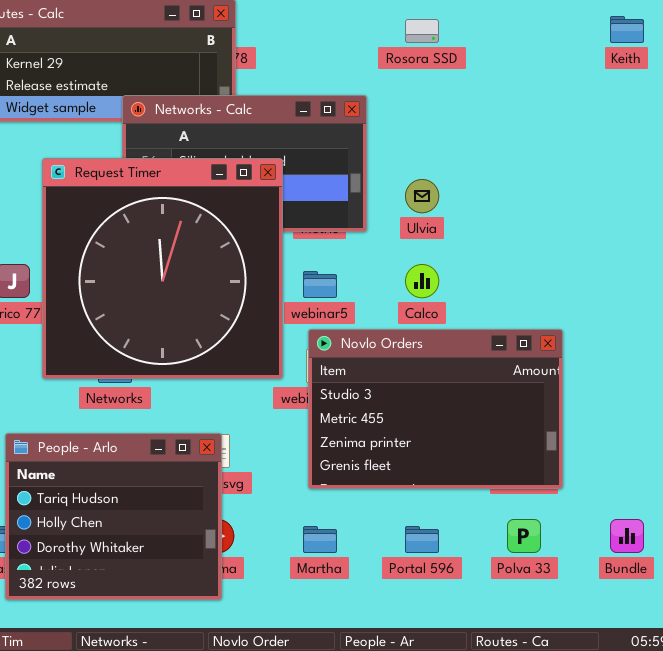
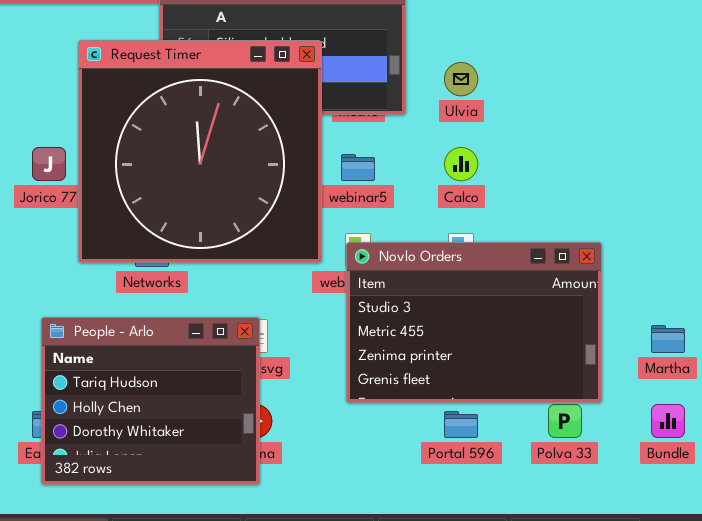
Novlo Orders: [308,329,563,489] -> [346,242,602,403], moved
Martha: [303,526,337,553] -> [651,325,685,353], moved

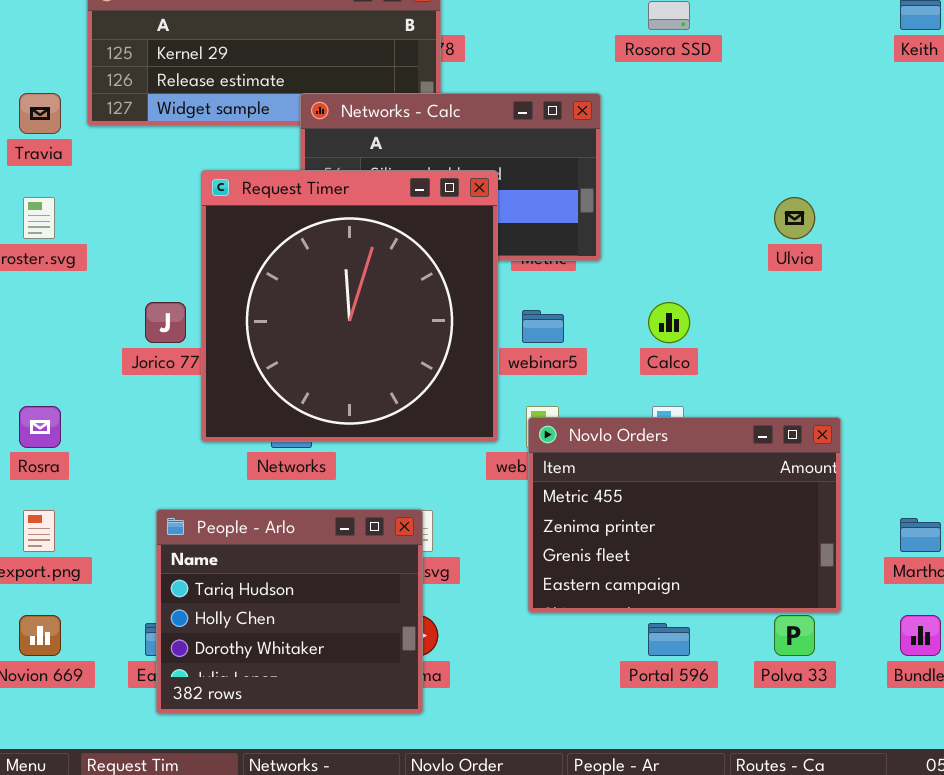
Ulvia: [444,62,478,96] -> [774,197,815,239], moved
Novlo Orders: [346,242,602,403] -> [528,417,841,613], scrolled down 1 row

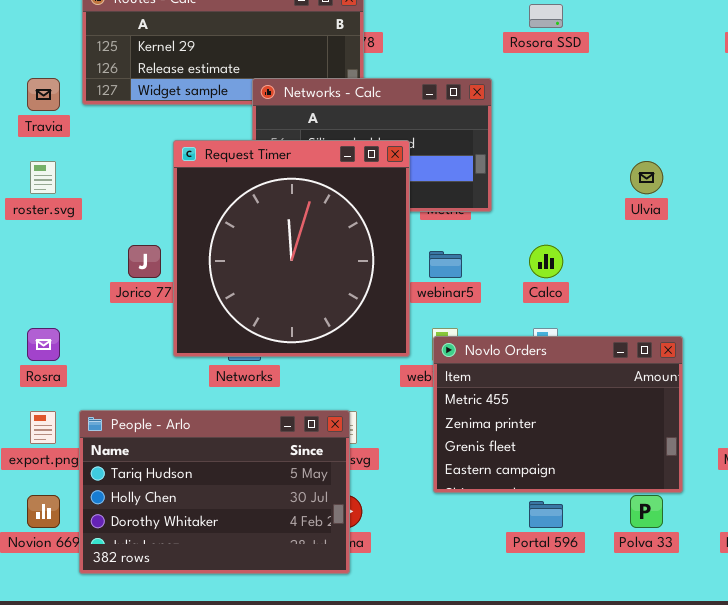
People - Arlo: [156,509,423,714] -> [79,410,350,574], resized

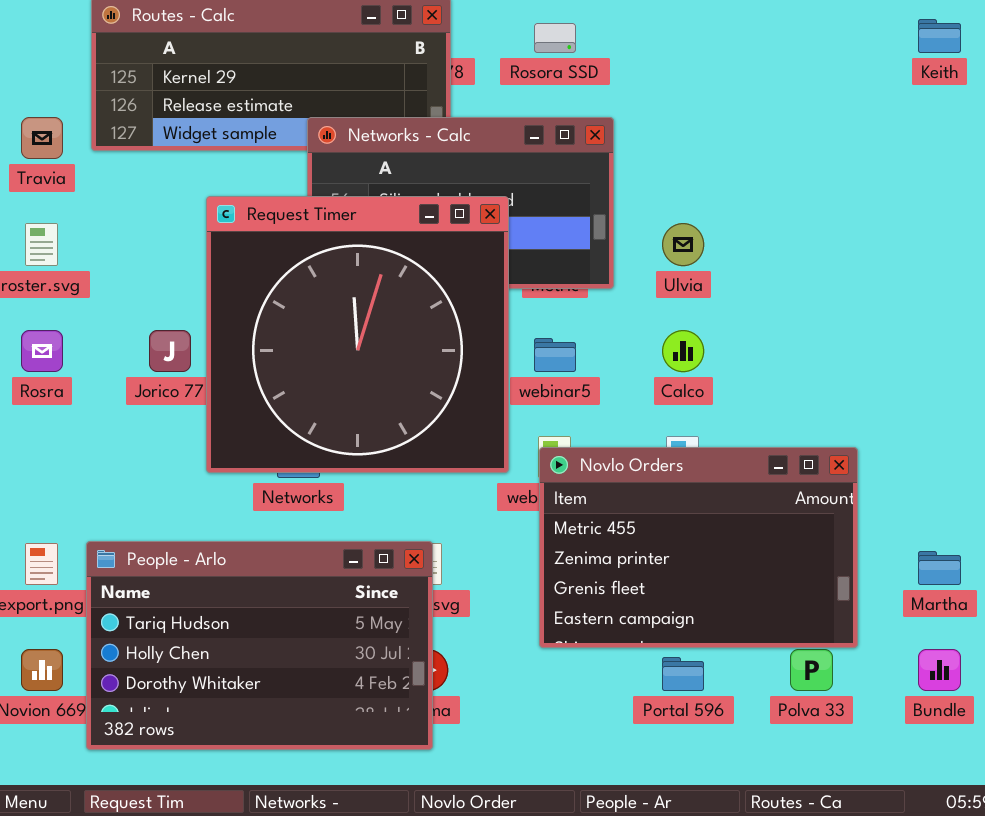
Rosora SSD: [529,4,563,28] -> [534,23,576,53], moved
Ulvia: [630,161,663,194] -> [662,223,704,266], moved
Rosra: [27,328,60,361] -> [21,330,63,372], moved

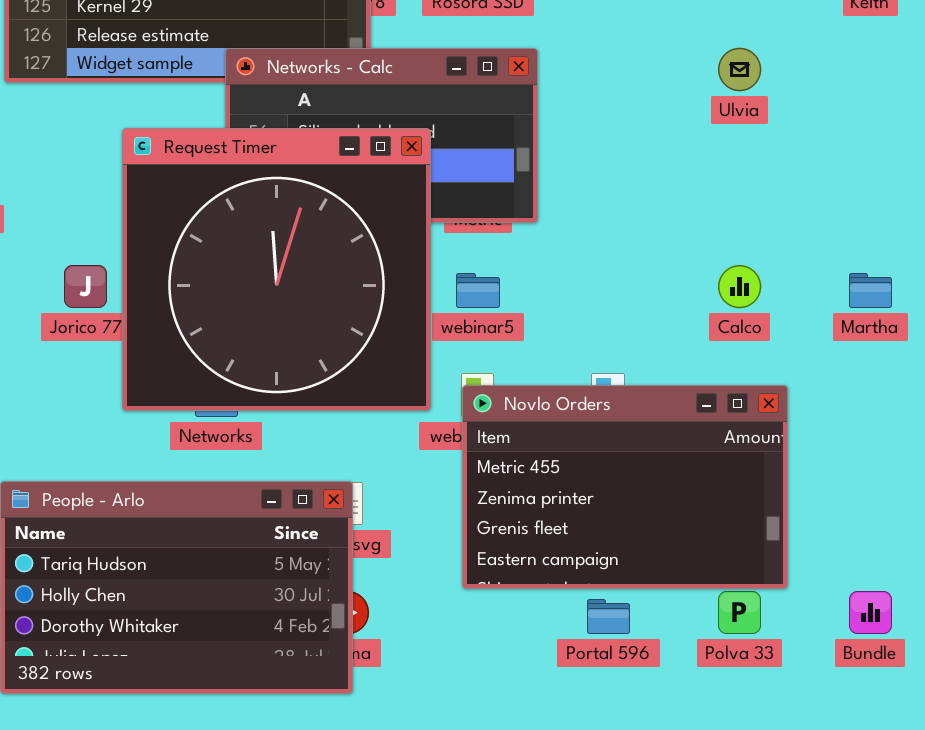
Ulvia: [662,223,704,266] -> [718,48,761,91], moved
Calco: [662,330,704,372] -> [718,265,761,308], moved
Martha: [918,551,961,585] -> [849,273,892,308], moved

